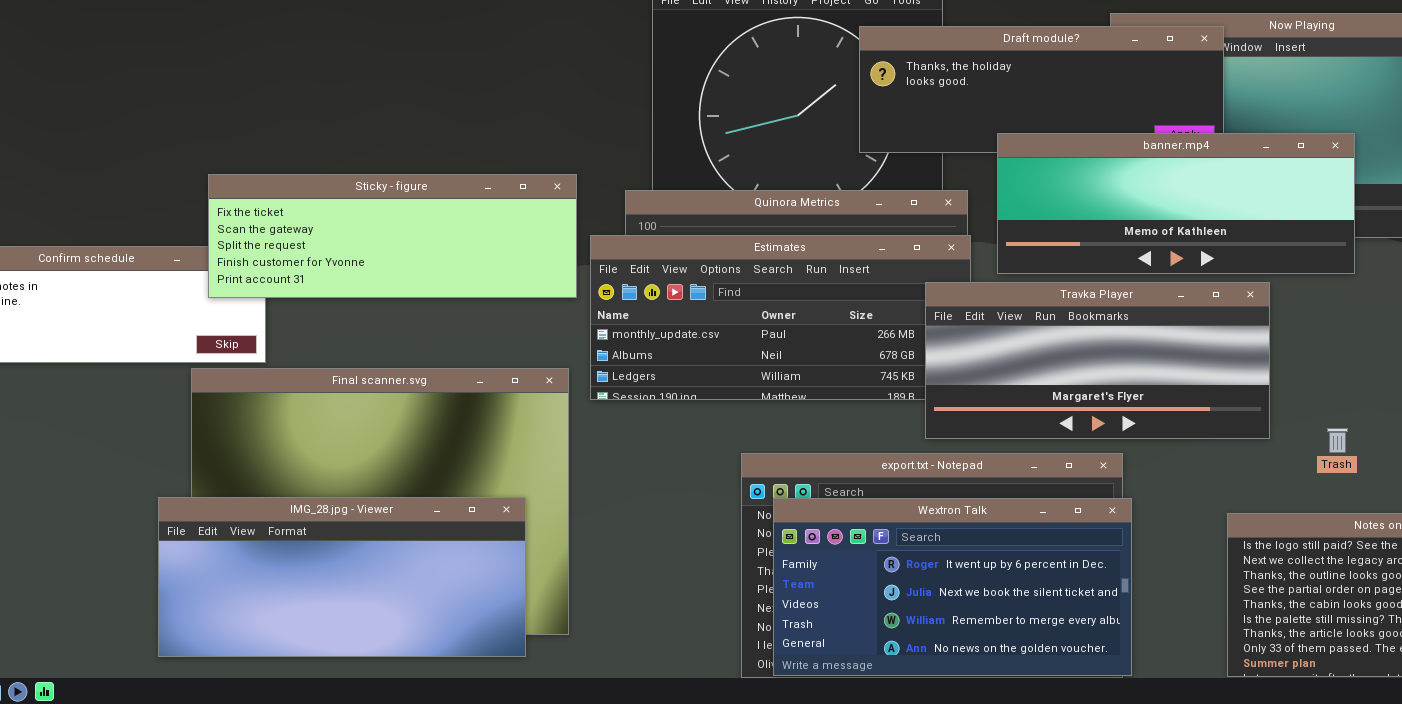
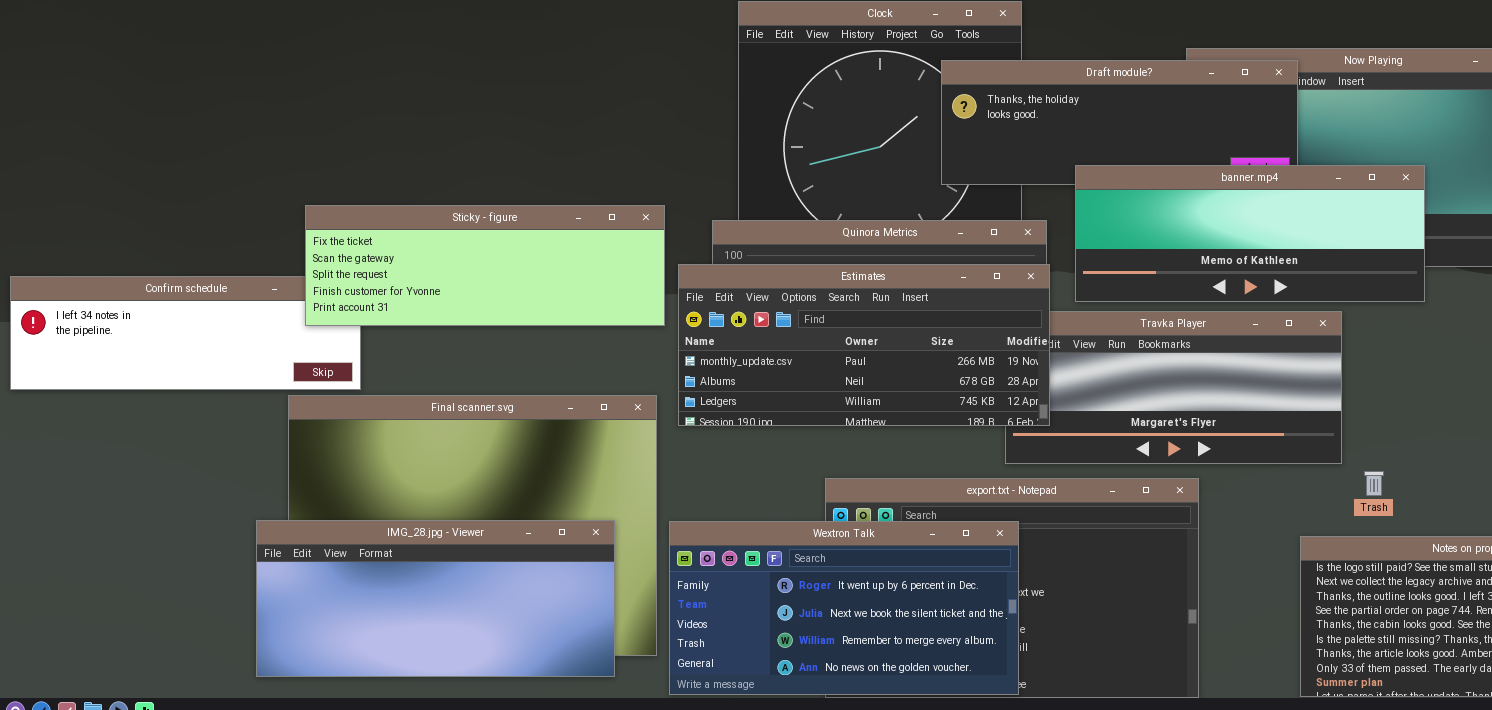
Estimates: [590,235,971,400] -> [678,264,1050,426], raised
Trash: [1327,428,1348,453] -> [1364,471,1384,496], moved
Wextron Talk: [773,498,1132,676] -> [669,521,1019,695], moved

